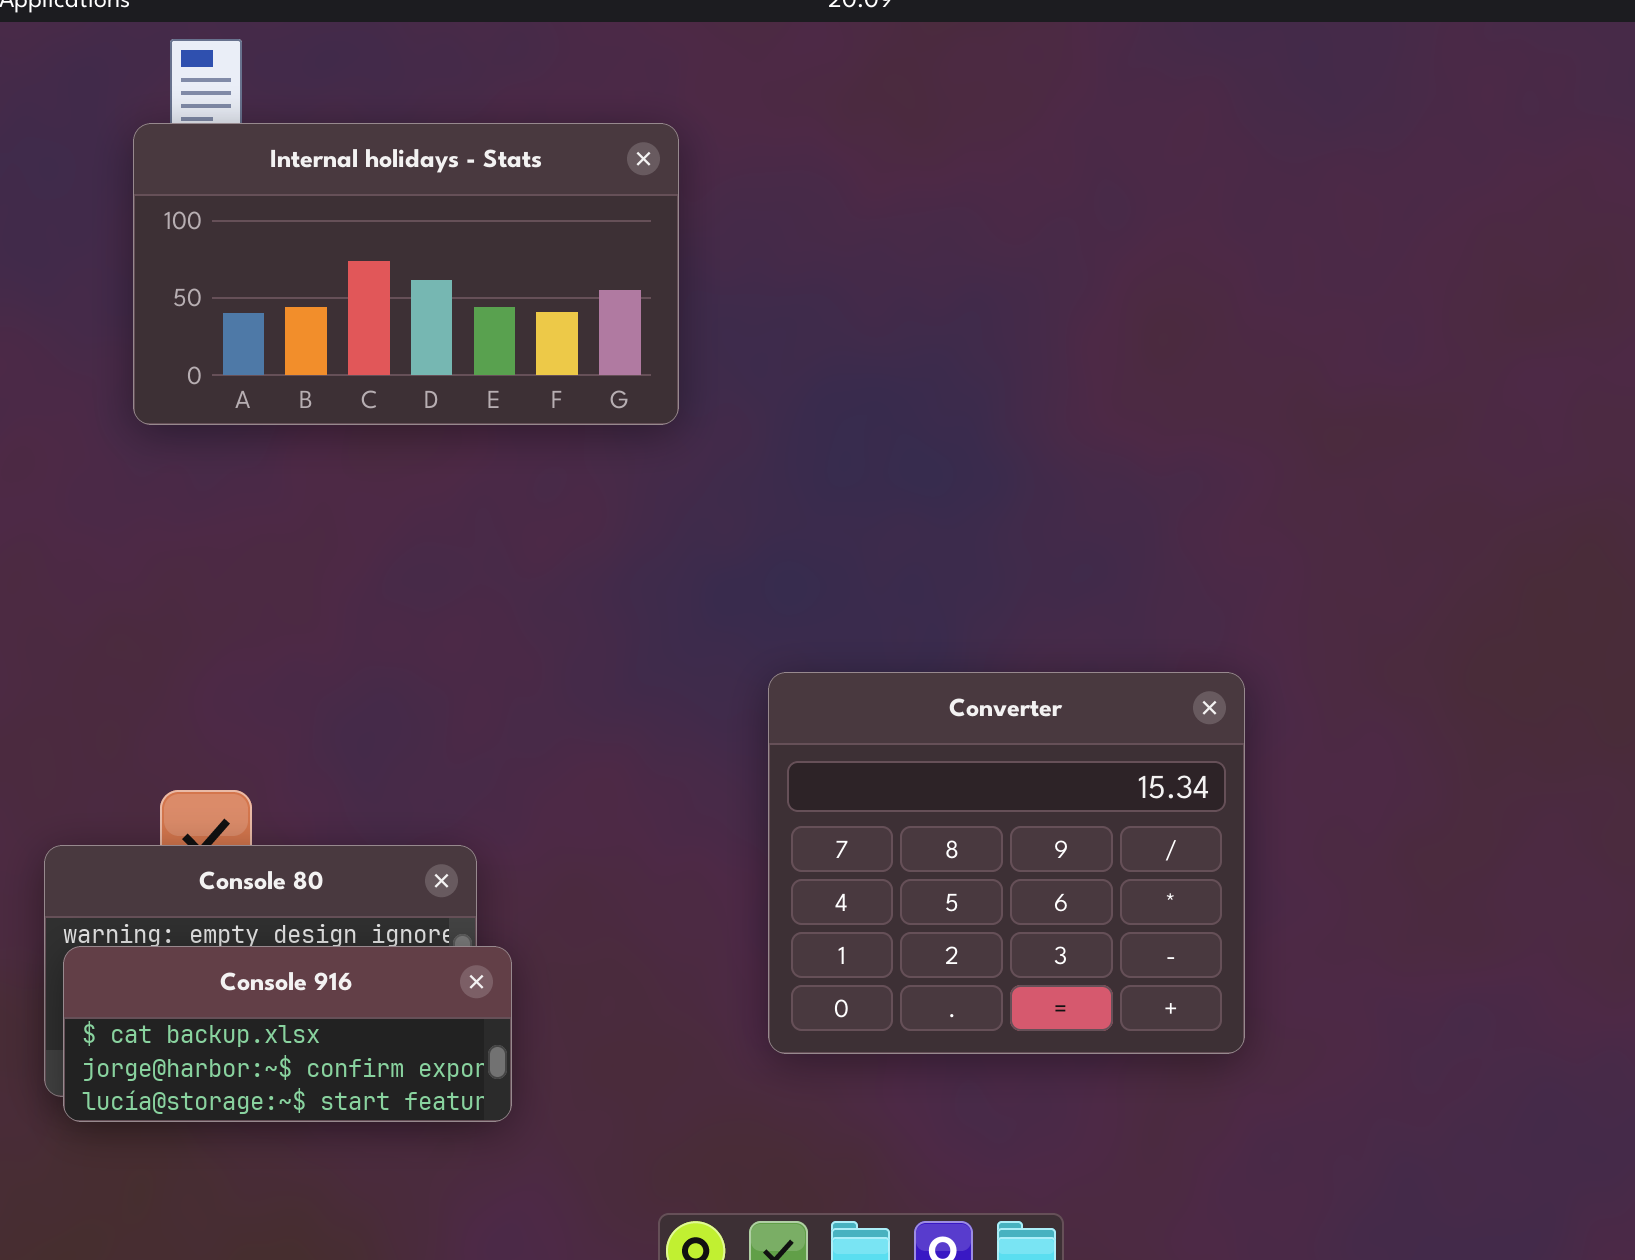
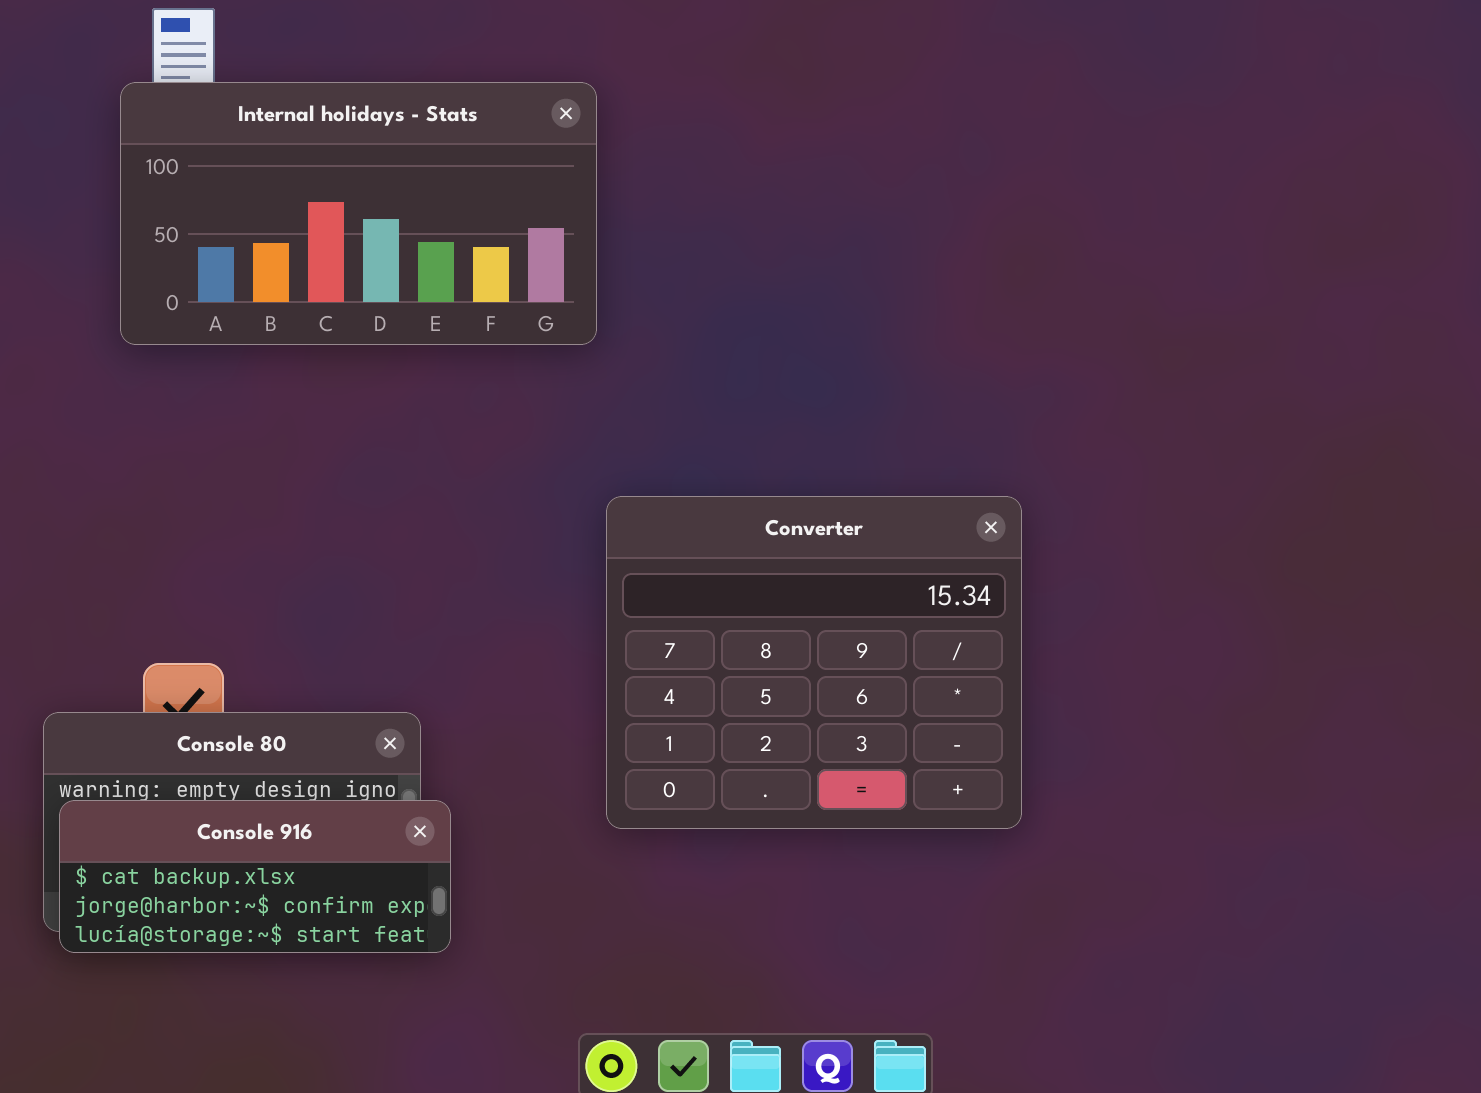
Converter: [768,672,1245,1054] -> [606,496,1022,829], moved

